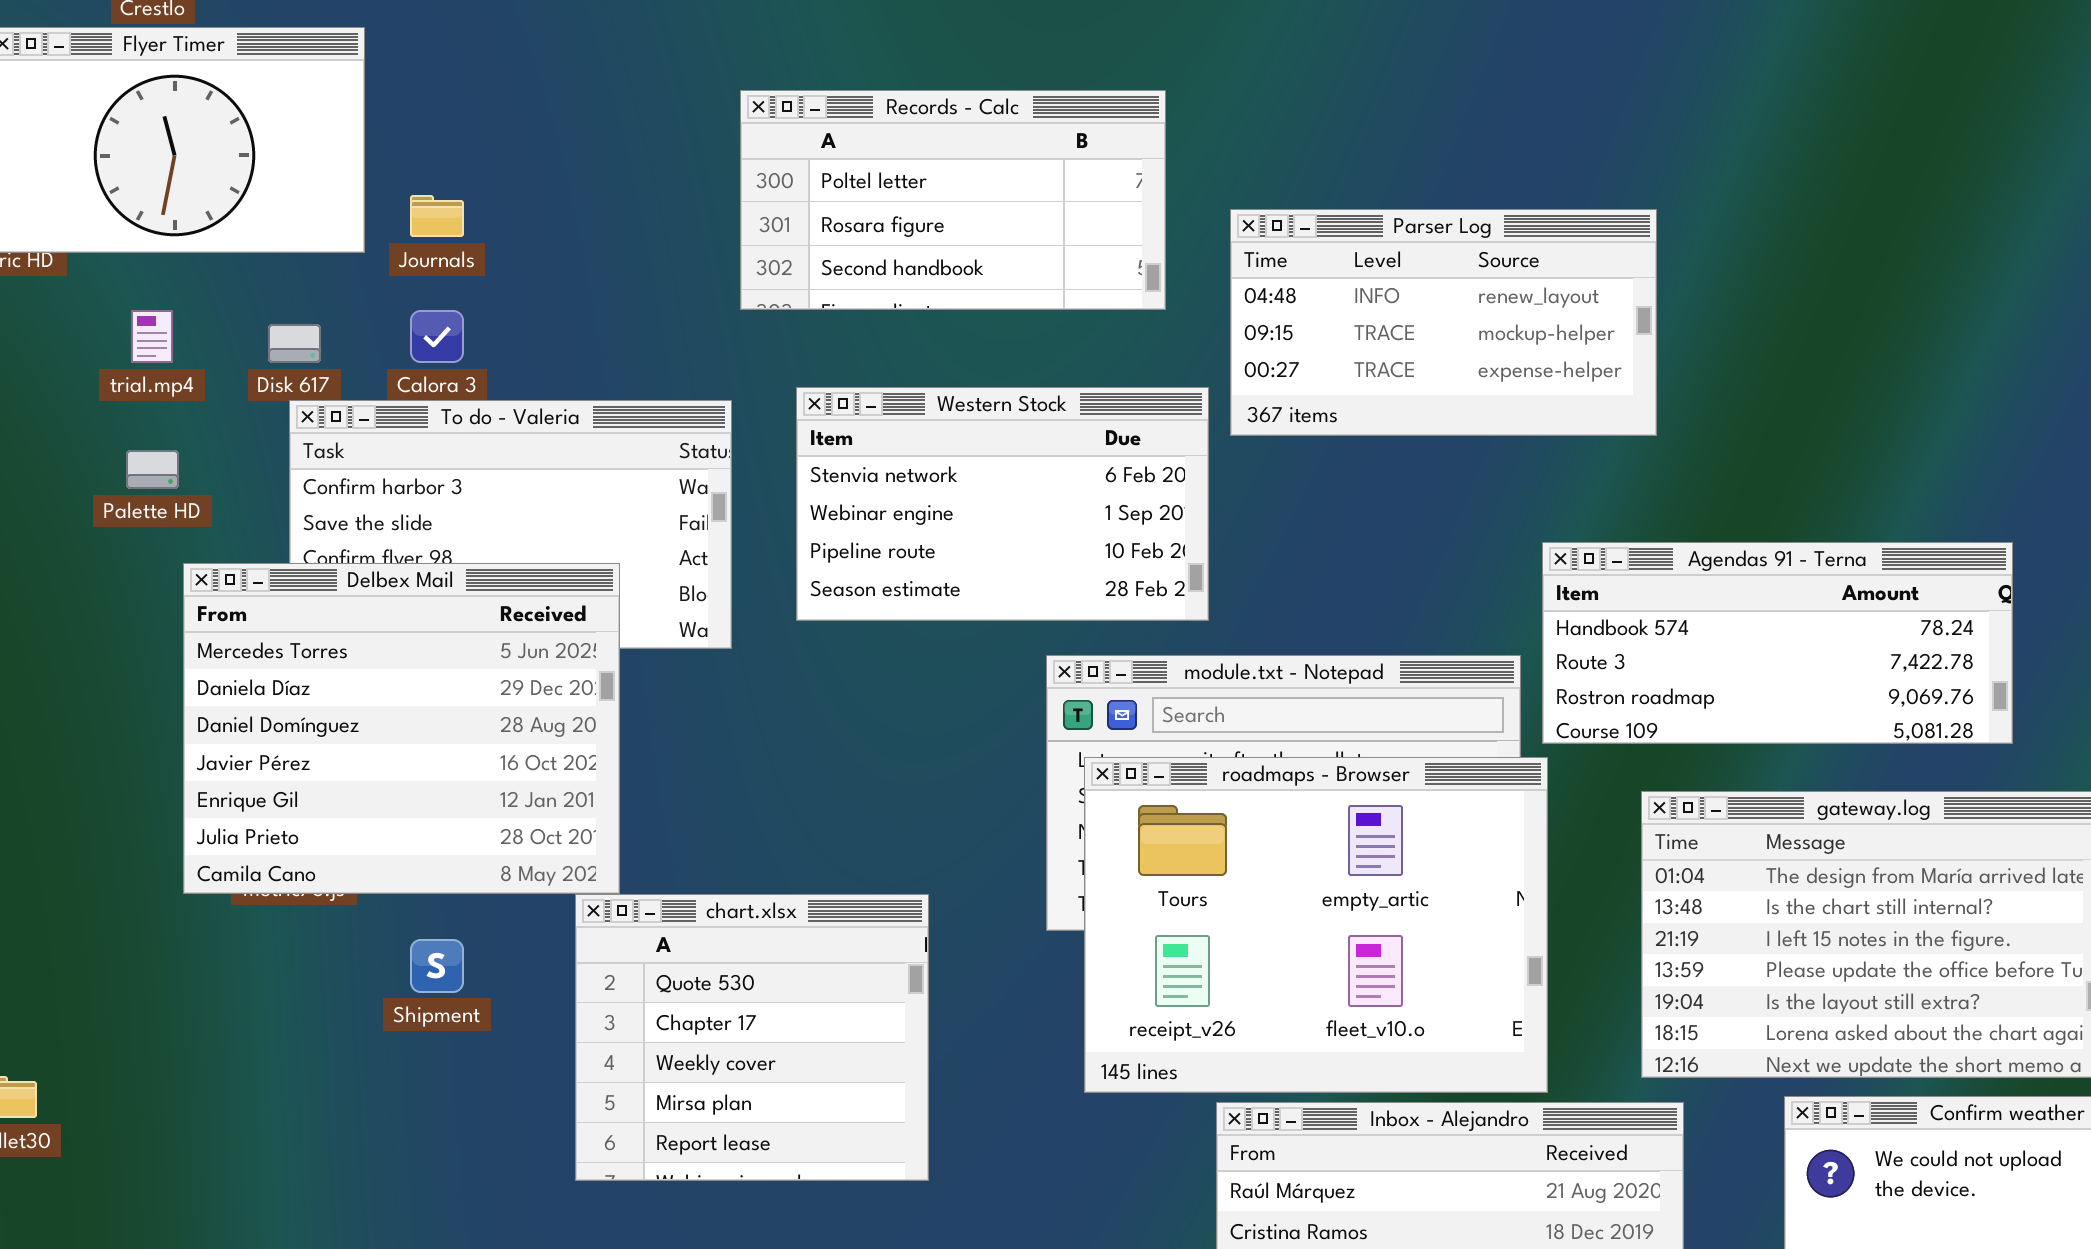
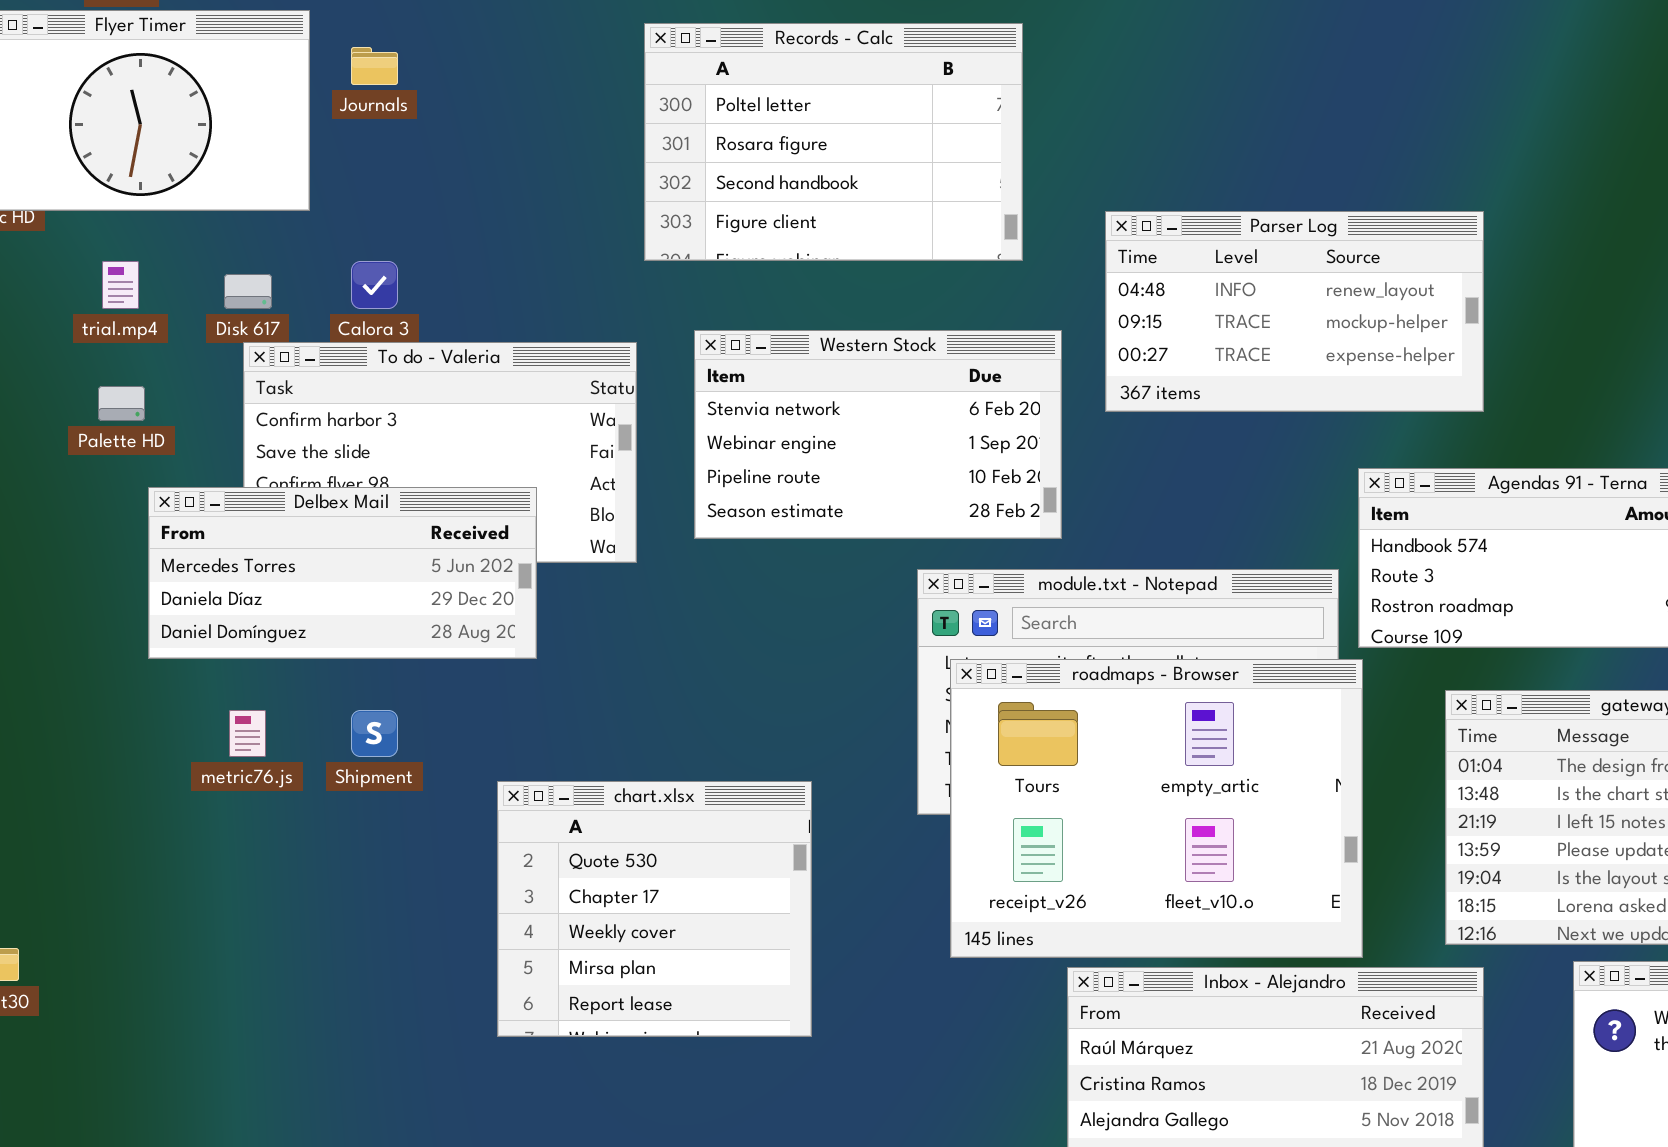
Records - Calc: [740,90,1166,310] -> [644,23,1023,261], resized
Journals: [410,195,464,237] -> [351,47,398,85], moved
Parser Log: [1230,209,1657,436] -> [1105,211,1484,412], moved
Delbex Mail: [183,563,620,894] -> [148,487,537,659], resized
Shipment: [410,939,464,993] -> [351,710,398,757], moved

